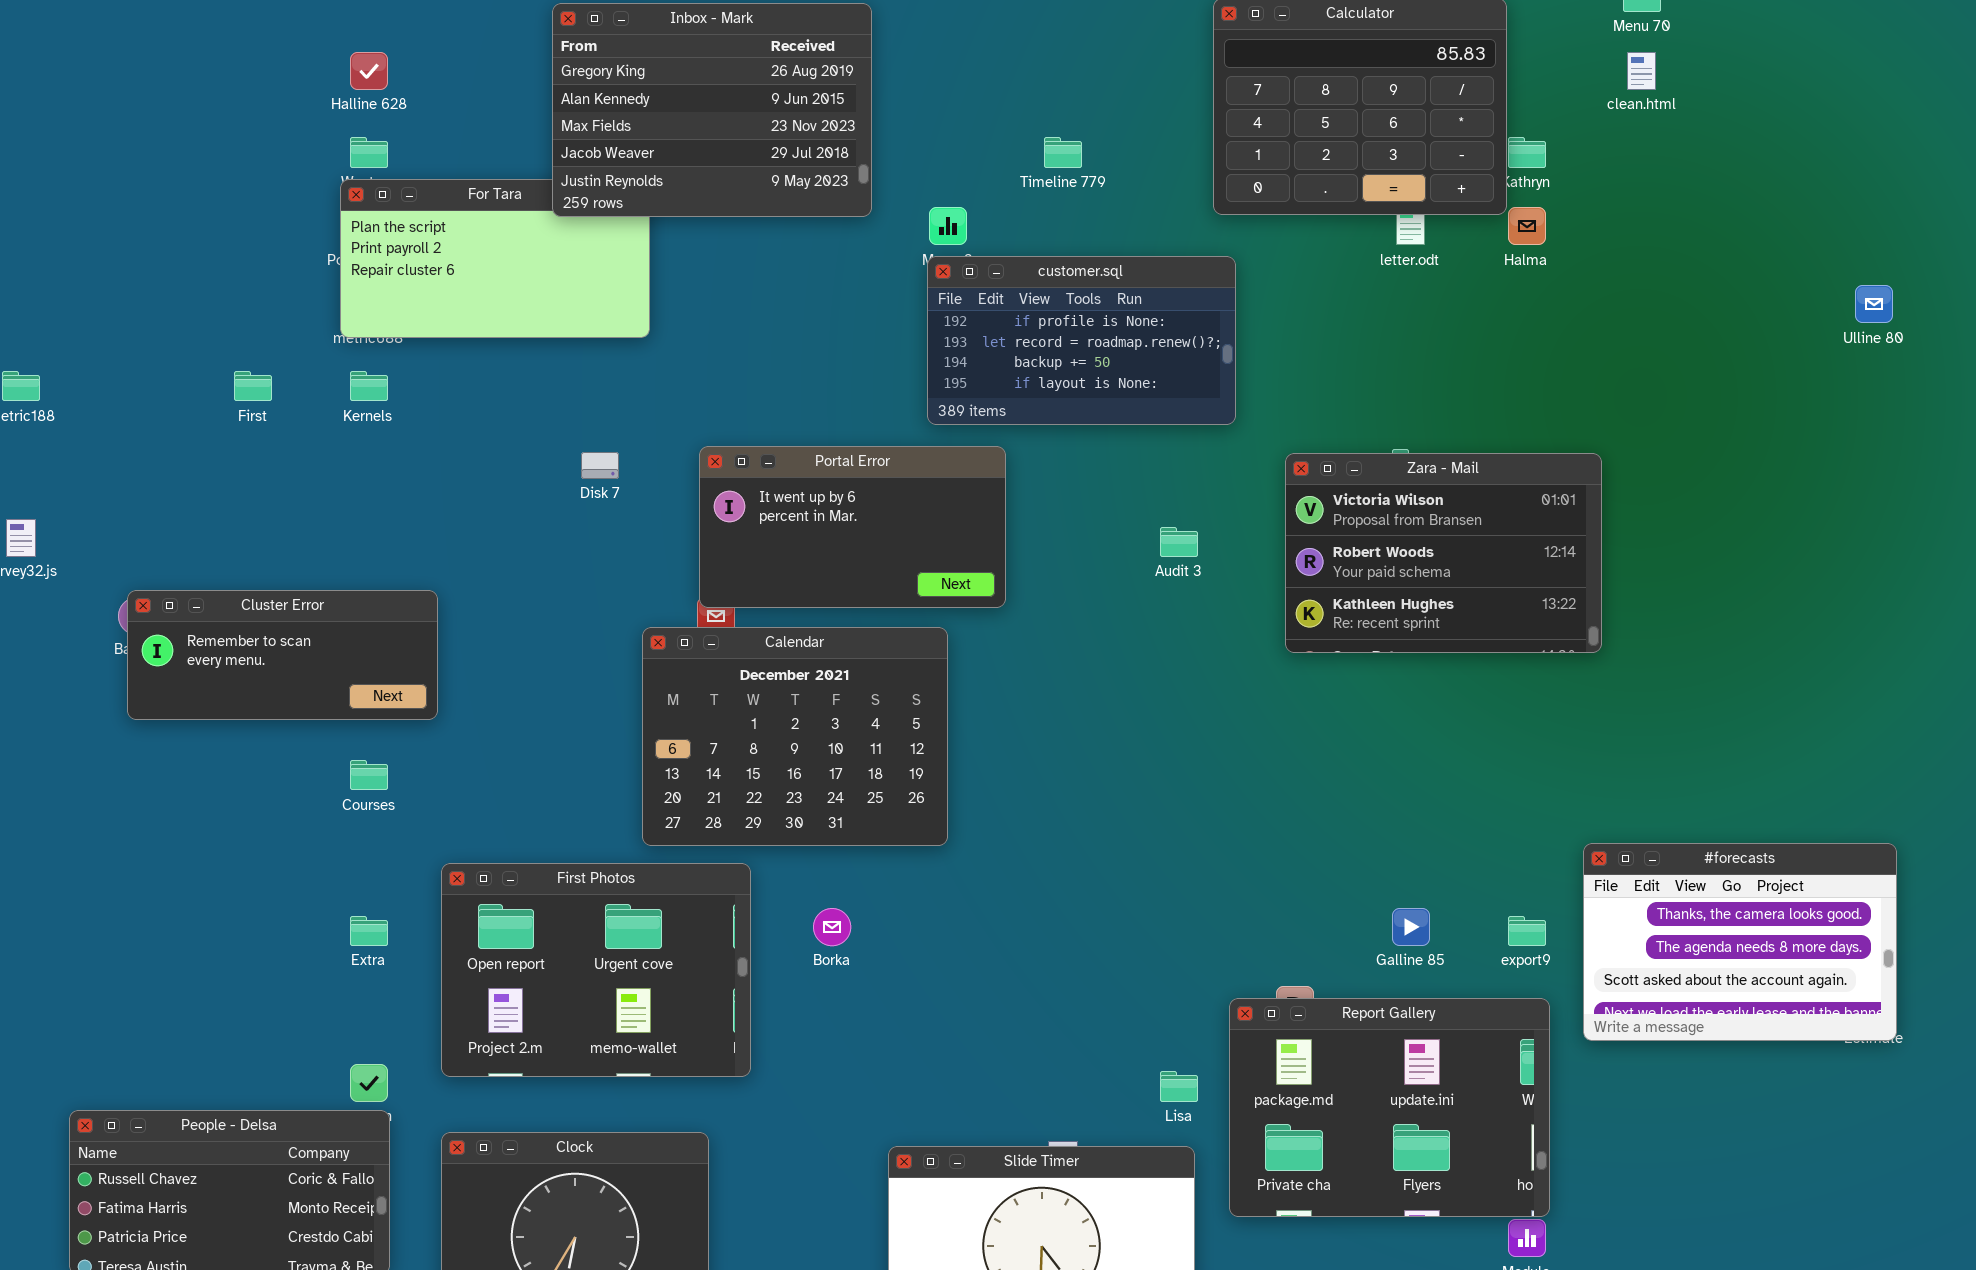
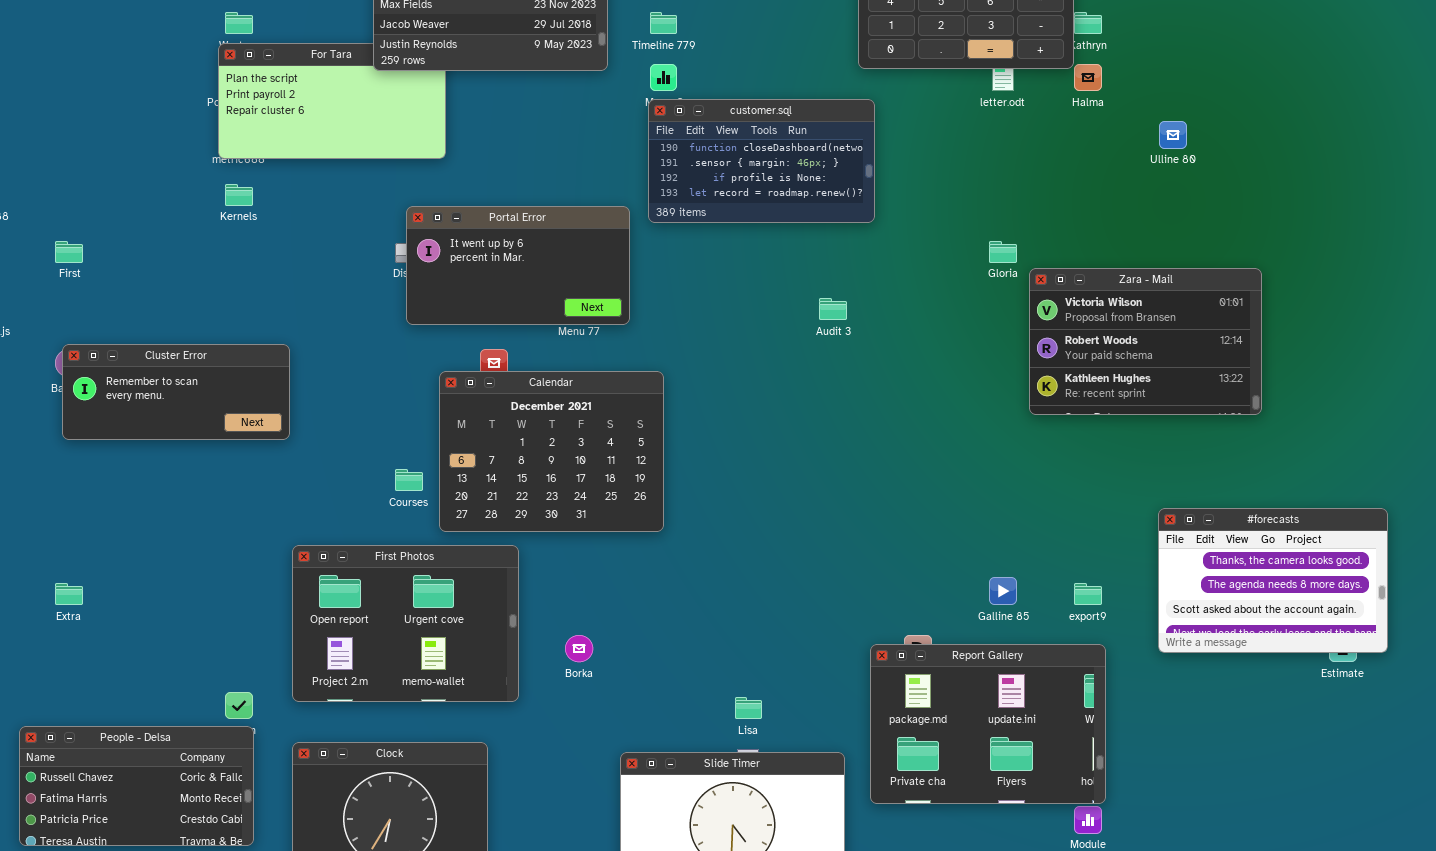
Timeline 779: [1044,137,1082,168] -> [650,12,677,34], moved
customer.sql: [927,256,1236,425] -> [648,99,875,223], scrolled up 2 rows
Ulline 80: [1855,285,1893,323] -> [1159,121,1187,149], moved
First: [234,371,272,401] -> [55,241,83,263], moved
Portal Error: [699,446,1006,608] -> [406,206,630,325], moved
Zara - Mail: [1285,453,1602,653] -> [1029,268,1262,415], moved
Courses: [350,760,388,790] -> [395,469,423,491], moved
#forecasts: [1583,843,1897,1041] -> [1158,508,1388,653], moved
Borka: [813,908,851,946] -> [565,635,593,662], moved
Extra: [350,916,388,946] -> [55,583,83,605], moved
Lisa: [1160,1071,1198,1102] -> [735,697,762,719], moved

